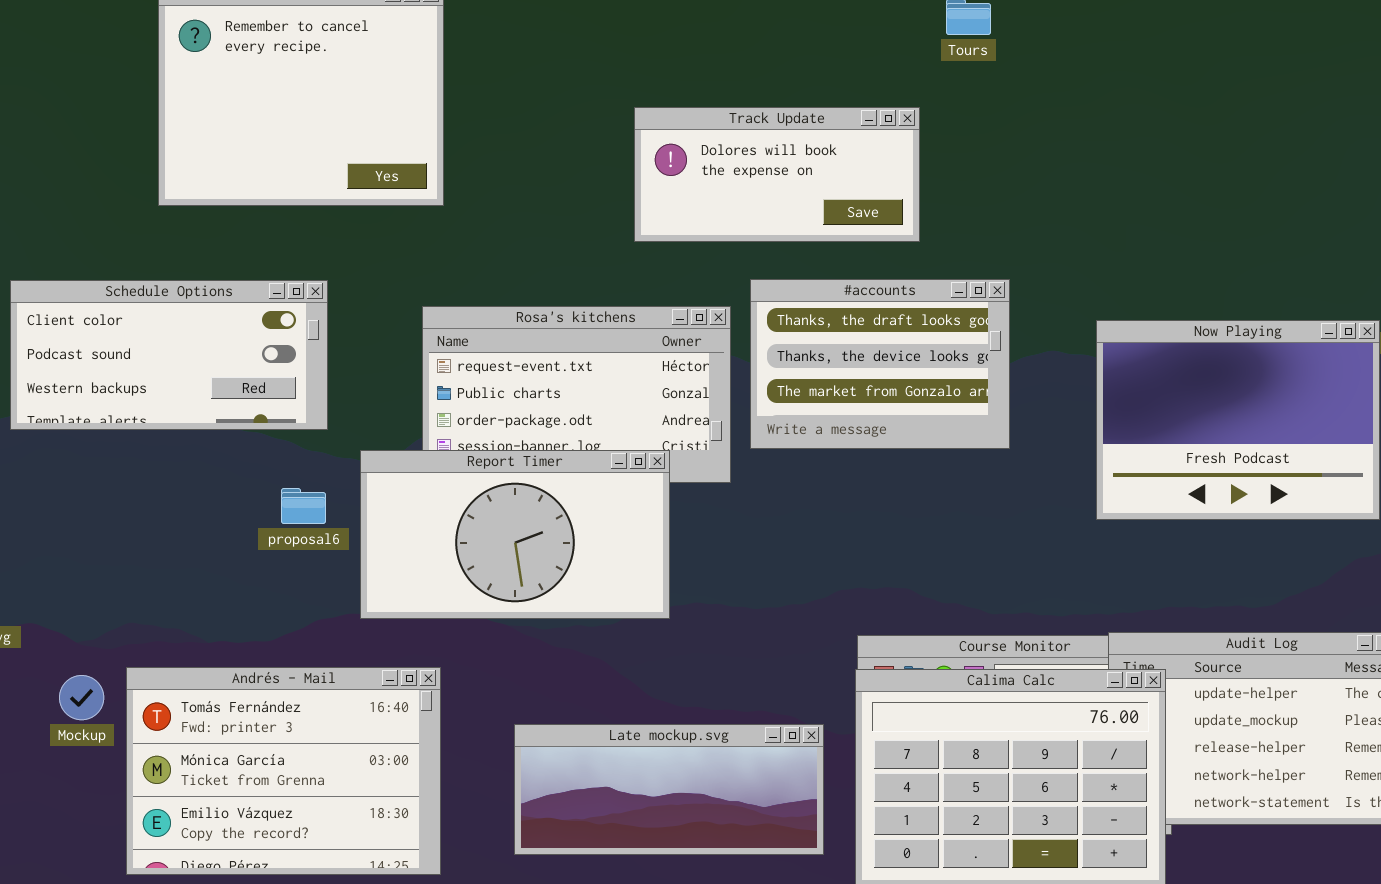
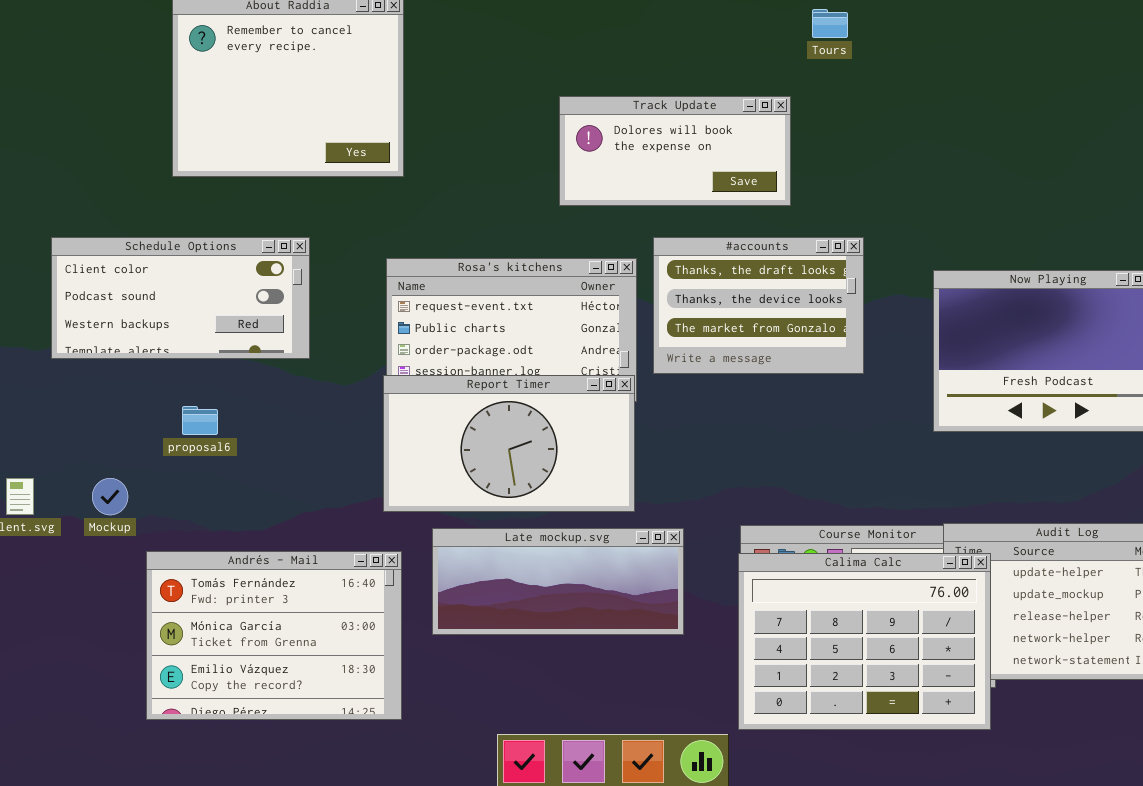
Report Timer: [360,450,670,619] -> [383,375,635,512], moved
proposal6: [281,488,326,524] -> [182,406,218,435], moved
Mockup: [59,675,104,720] -> [92,478,128,515], moved
Late mockup.svg: [514,724,824,855] -> [432,528,684,635], moved

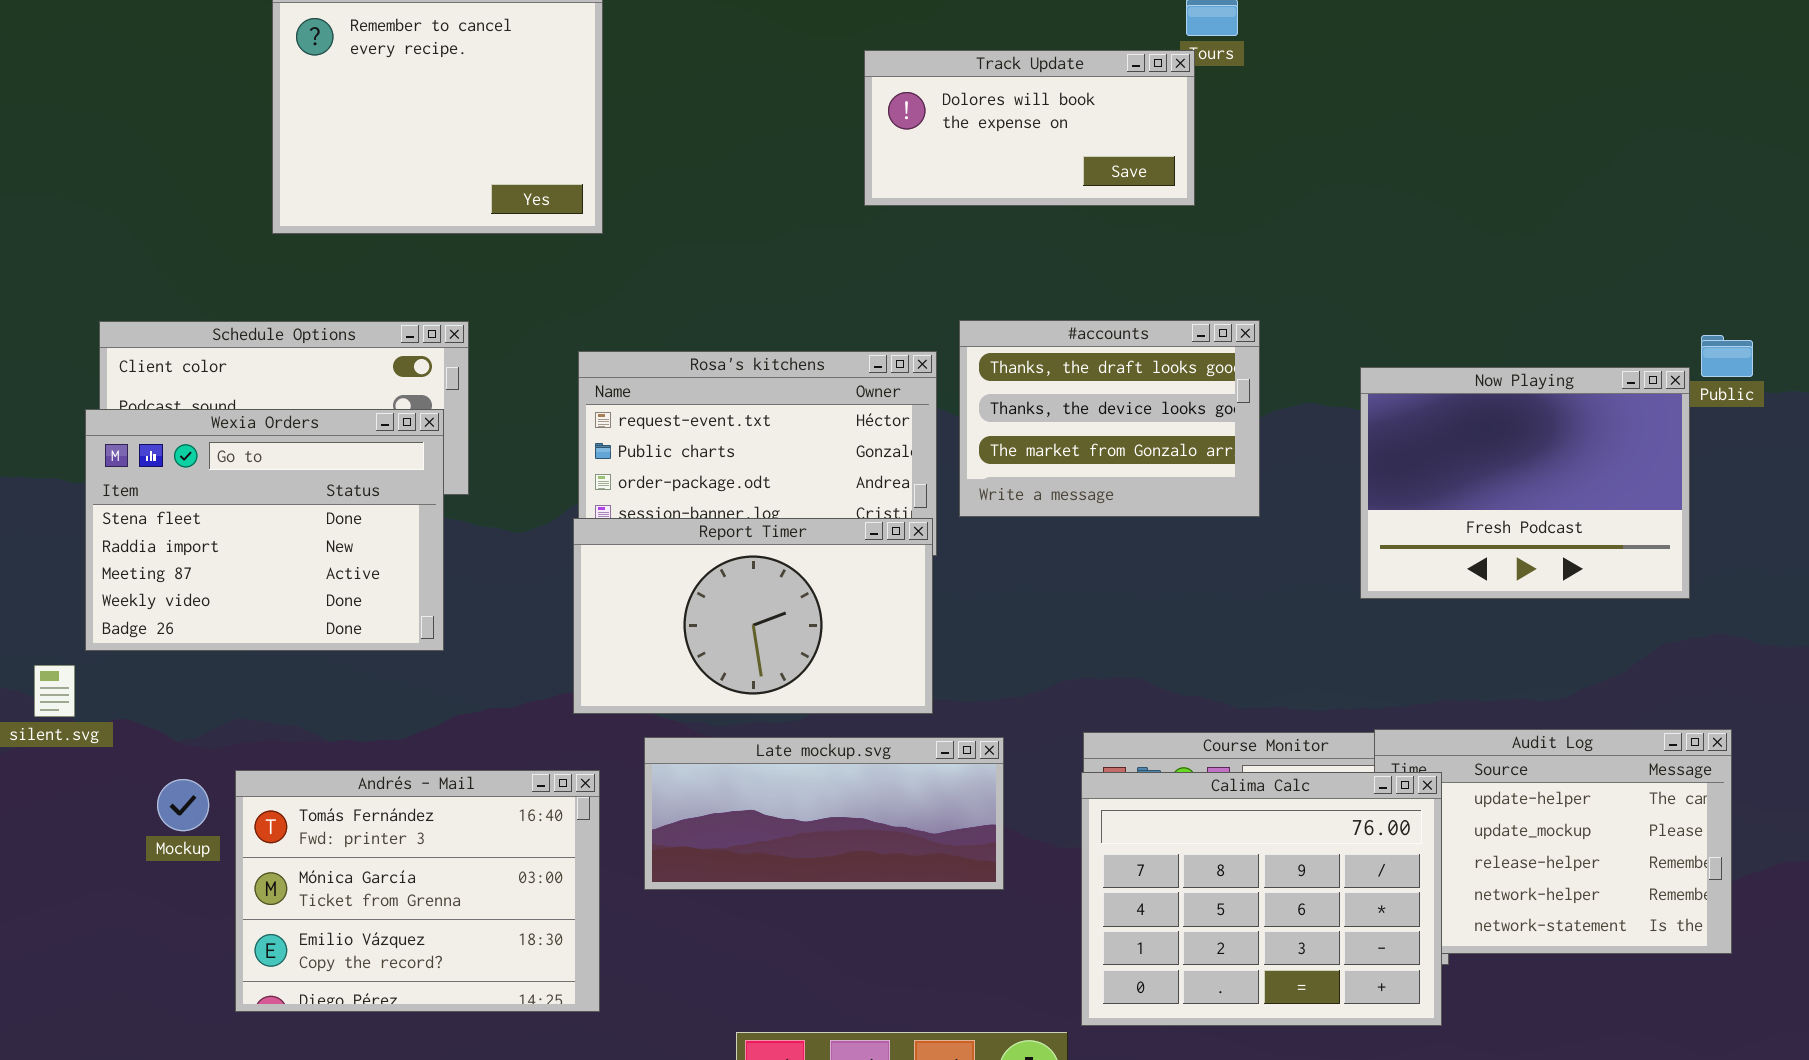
Track Update: [559,96,791,206] -> [864,50,1195,206], moved
Wexia Orders: none -> [85,409,444,651], opened
Mockup: [92,478,128,515] -> [157,779,209,831], moved

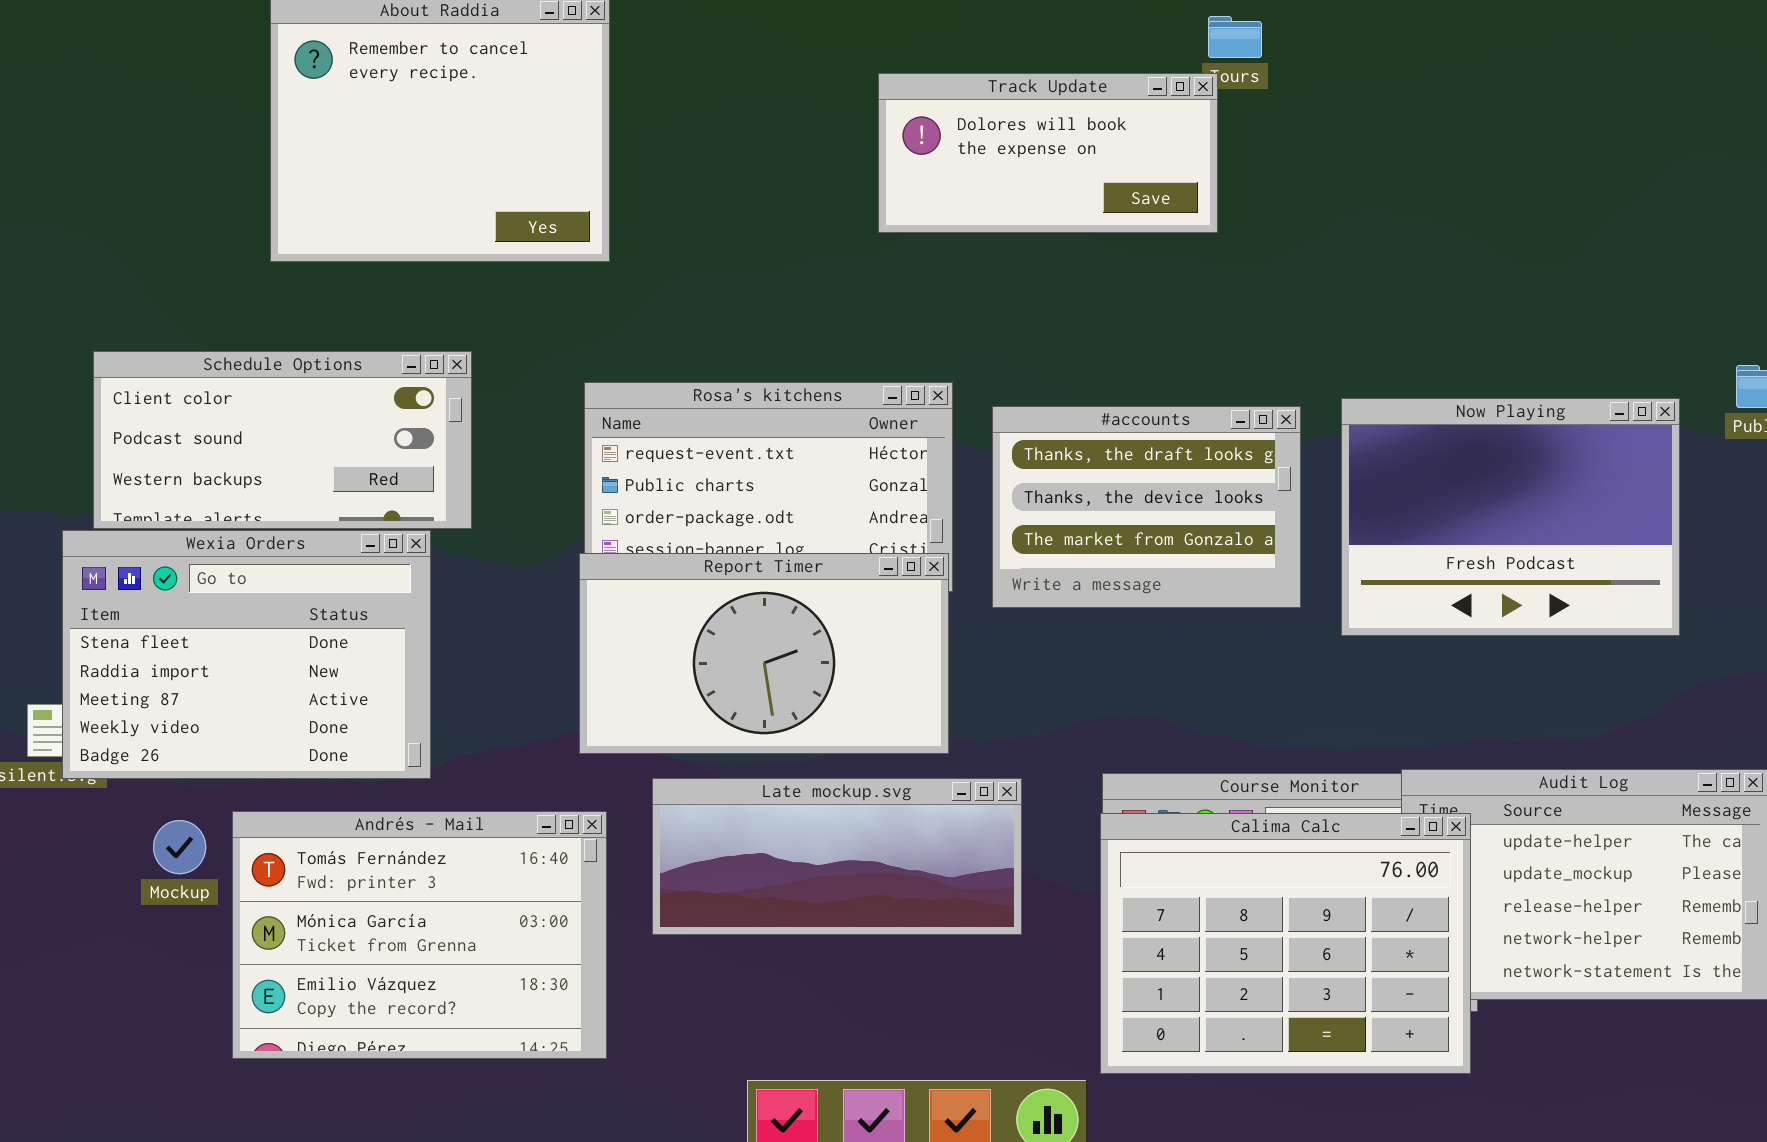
#accounts: [959,320,1260,517] -> [992,406,1301,608], moved
Now Playing: [1360,367,1690,599] -> [1341,398,1680,636], moved
Wexia Orders: [85,409,444,651] -> [62,530,431,779], moved

